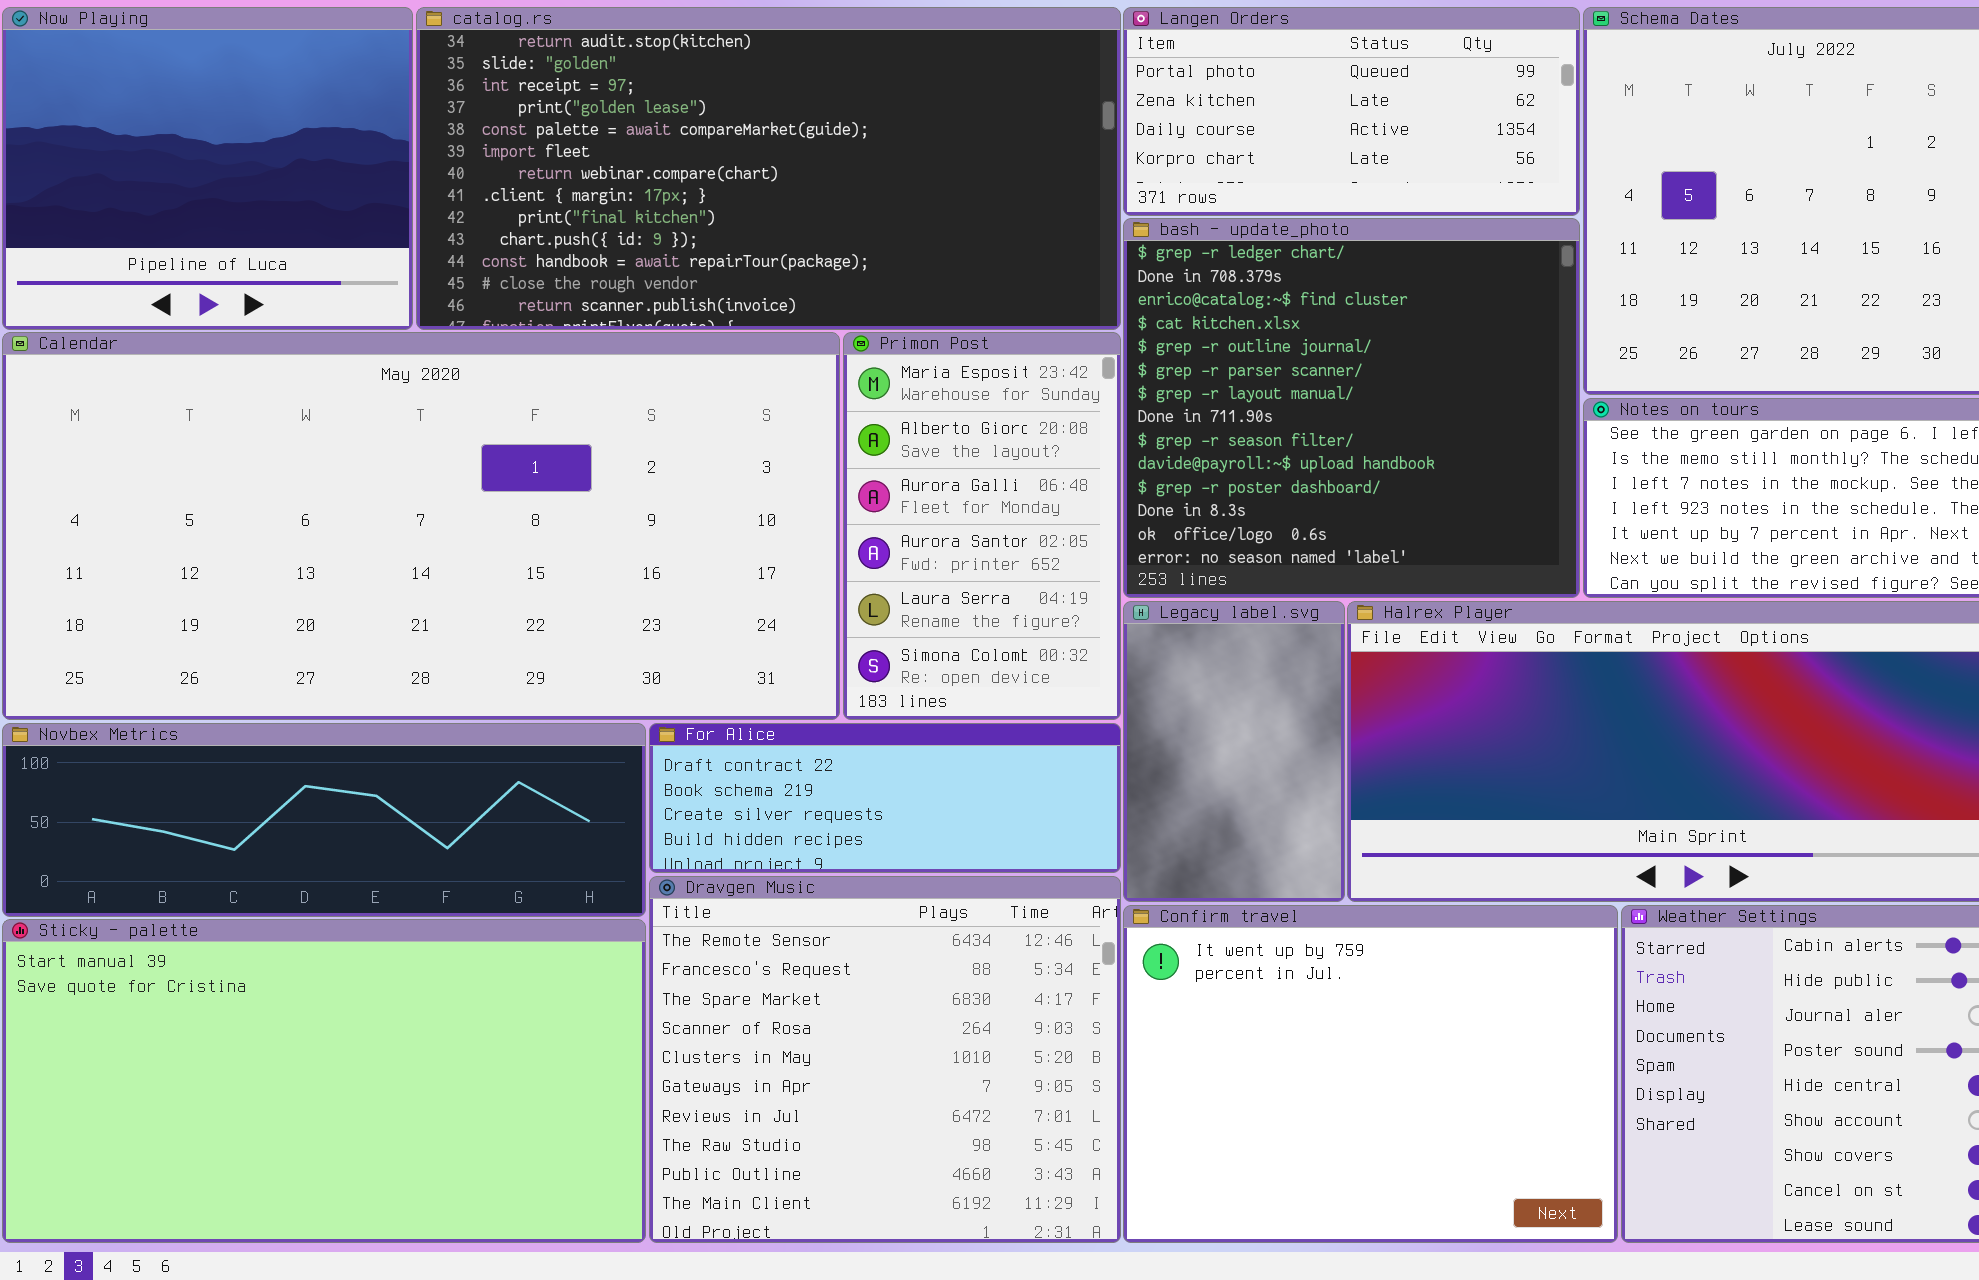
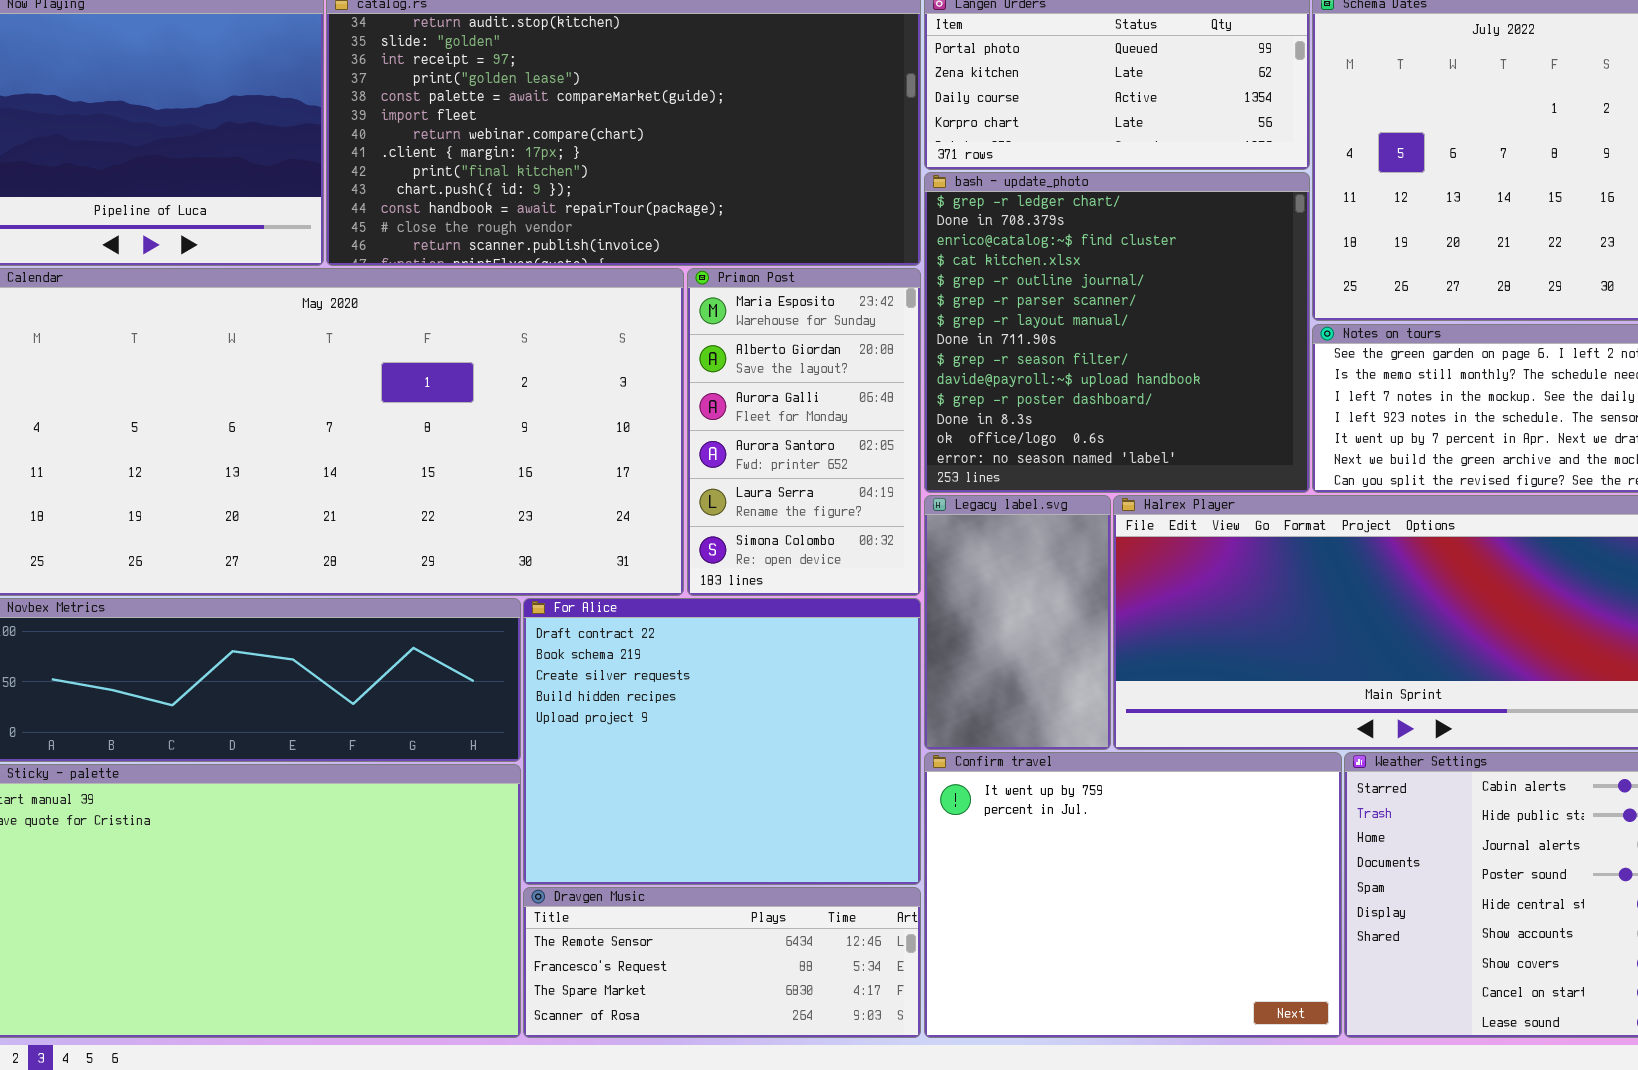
For Alice: [649,723,1121,873] -> [523,598,921,885], resized
Dravgen Music: [649,876,1121,1243] -> [523,887,921,1038], resized

